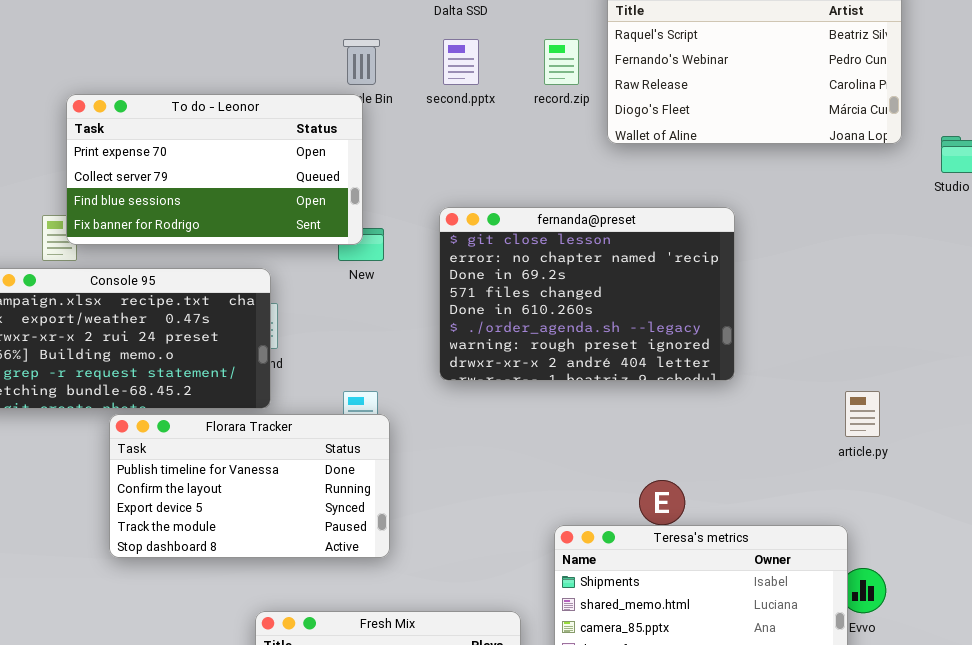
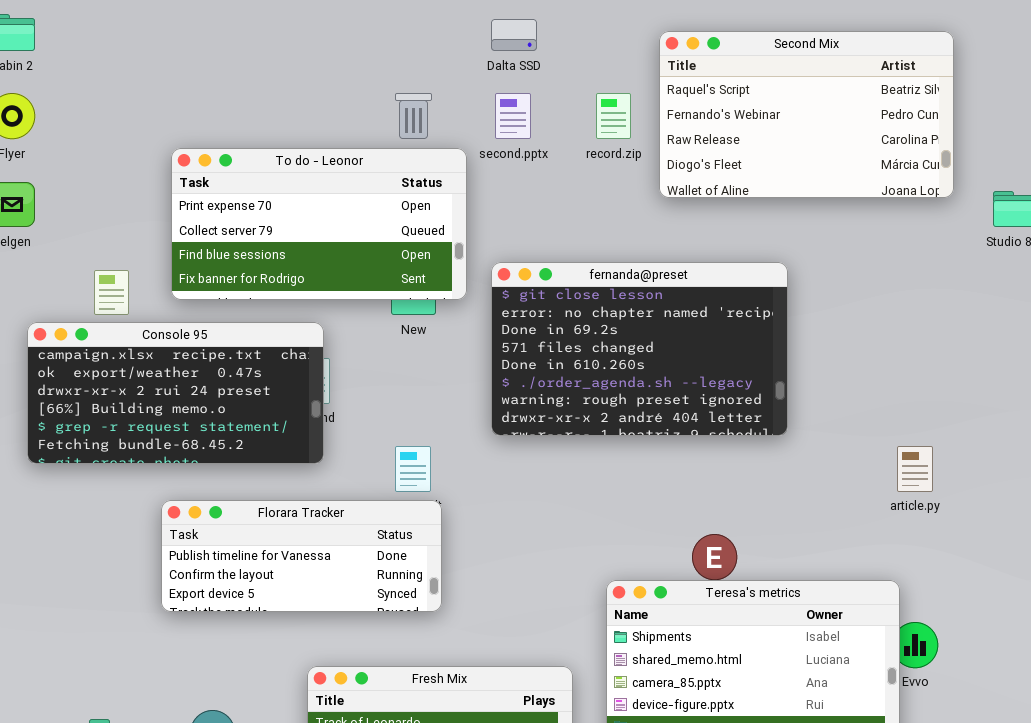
To do - Leonor: [66,94,363,245] -> [171,148,467,300], moved
Florara Tracker: [109,414,390,558] -> [161,500,442,612], resized

